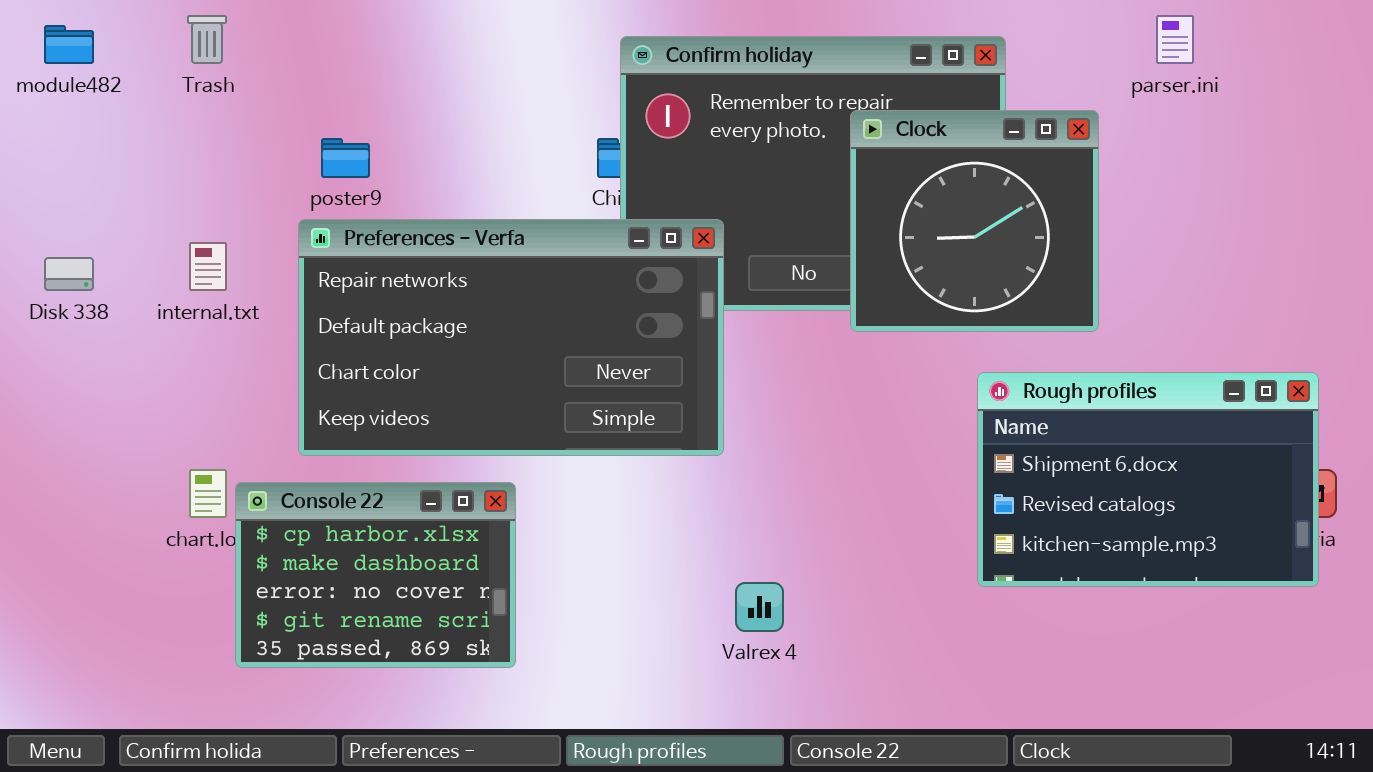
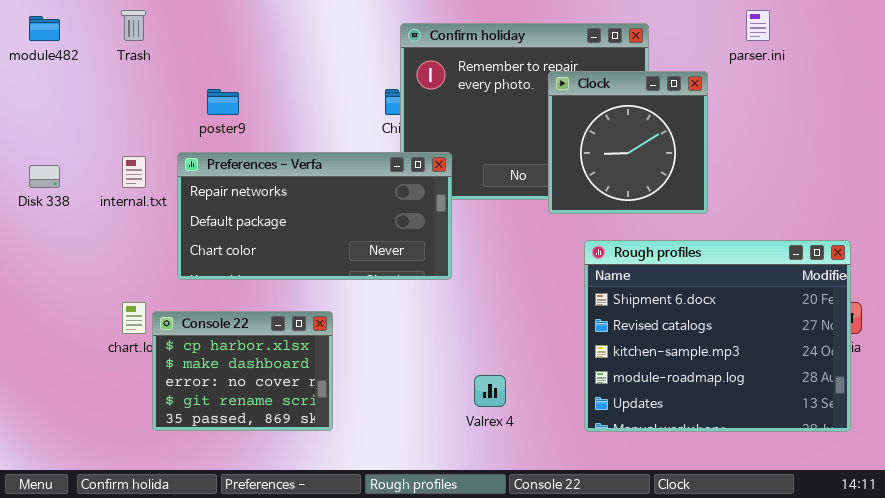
Preferences - Verfa: [298,219,724,456] -> [177,152,452,280], moved, resized
Rough profiles: [977,372,1319,587] -> [584,240,851,432], resized

